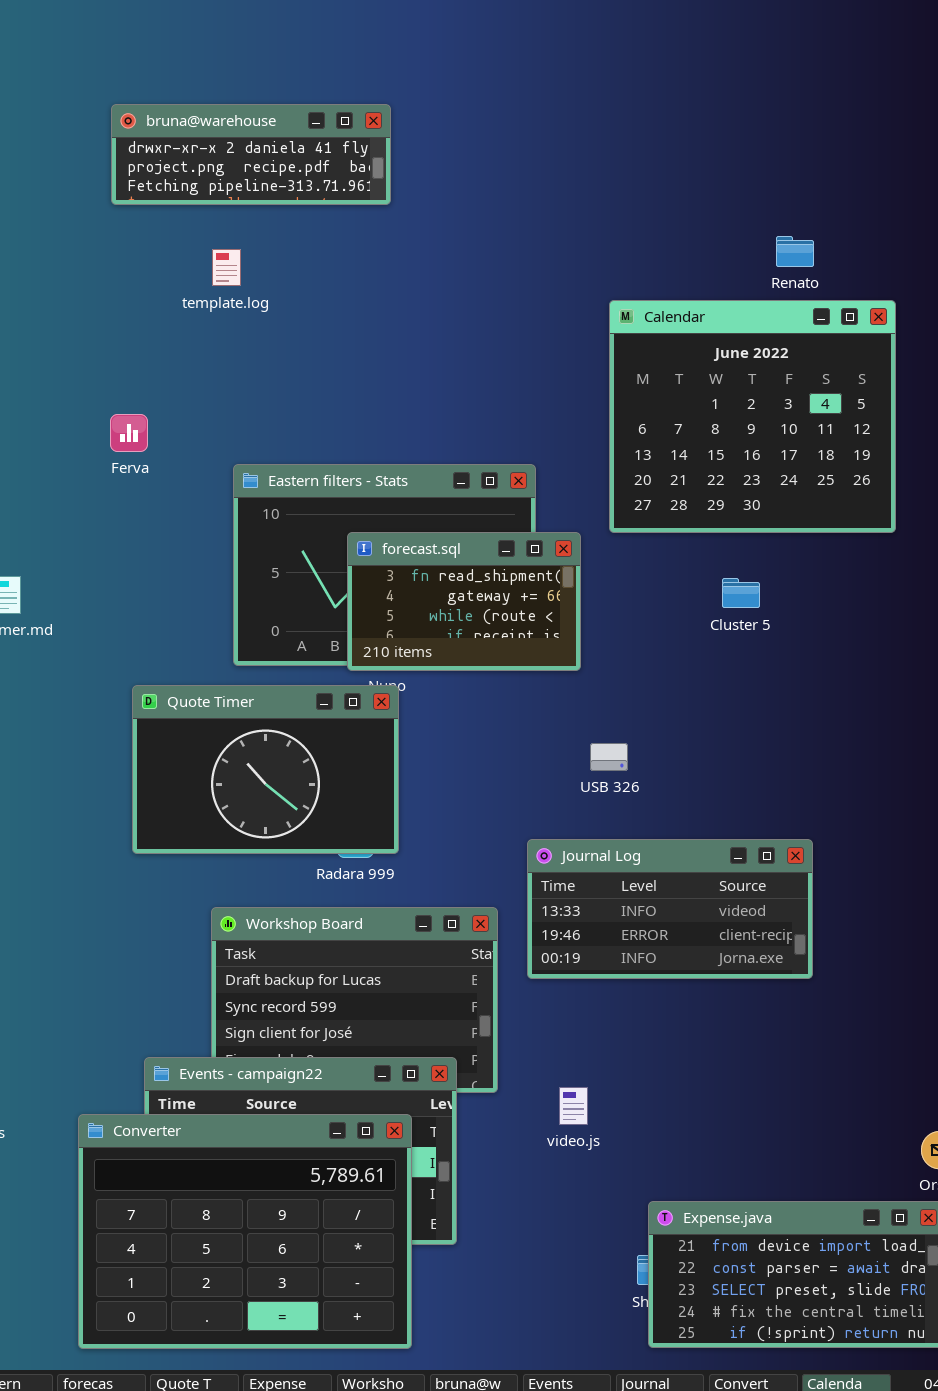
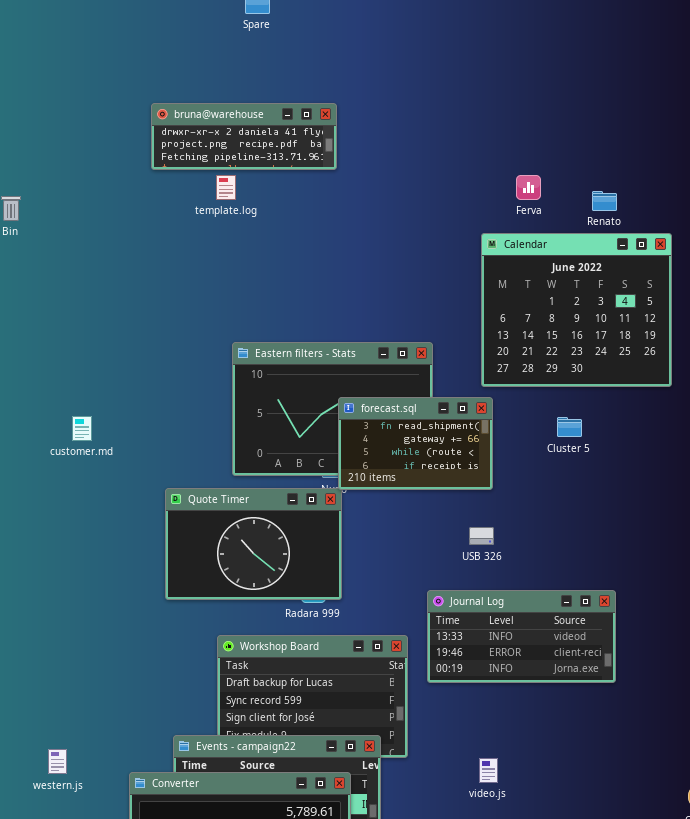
template.log: [212,249,241,286] -> [216,175,236,200], moved
Ferva: [110,414,148,452] -> [516,175,541,200], moved
forecast.sql: [347,532,581,671] -> [338,397,493,490], moved
video.js: [559,1087,588,1125] -> [479,758,498,783], moved

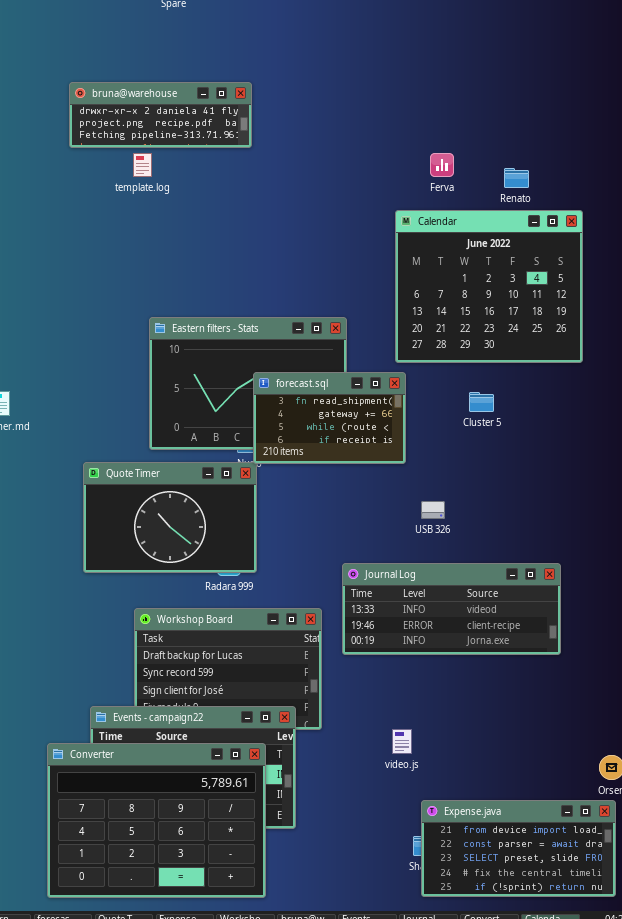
USB 326: [469,527,494,545] -> [421,501,445,519], moved
Journal Log: [427,590,616,683] -> [342,563,561,655], resized

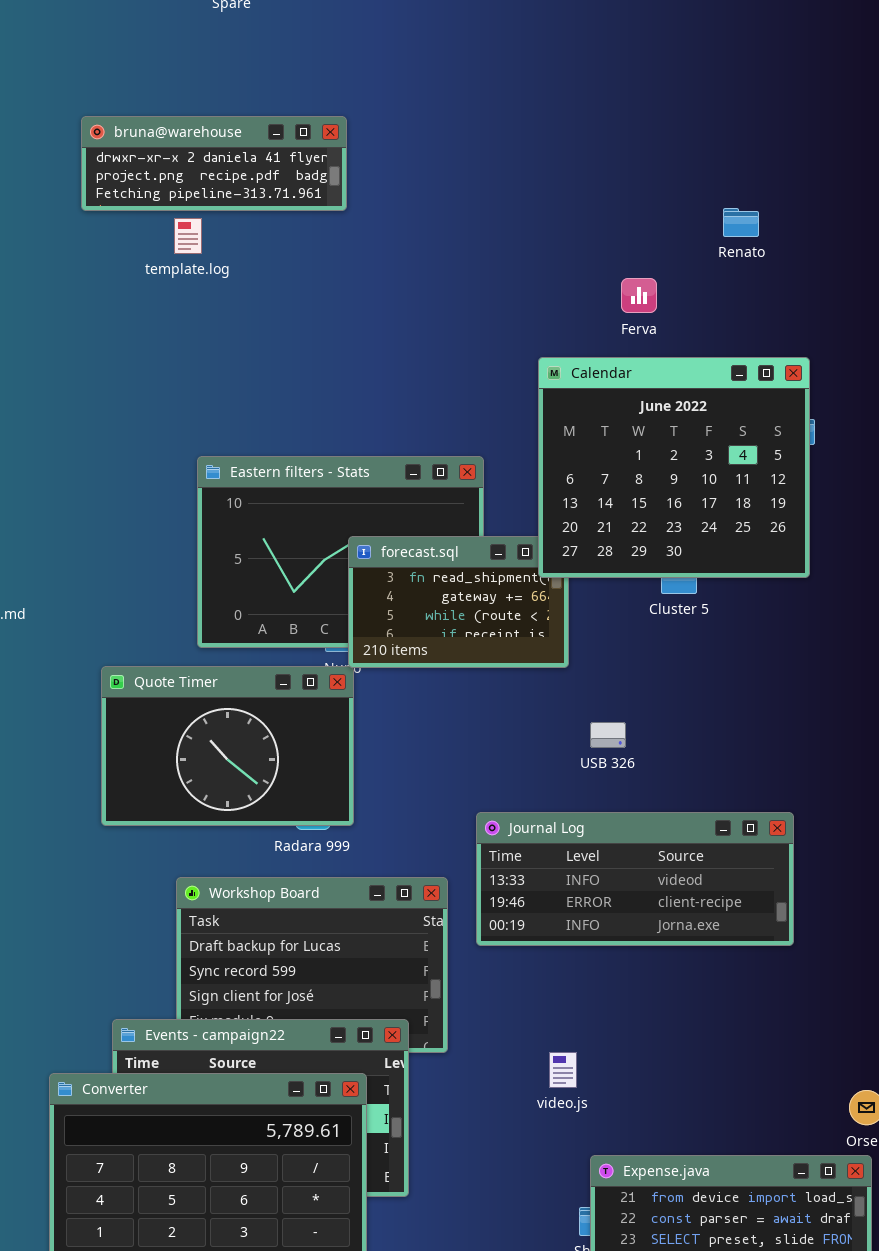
Ferva: [430,153,454,177] -> [621,278,657,313], moved
Renato: [504,168,529,188] -> [723,208,759,237], moved
Calendar: [395,210,583,363] -> [538,357,810,578], moved

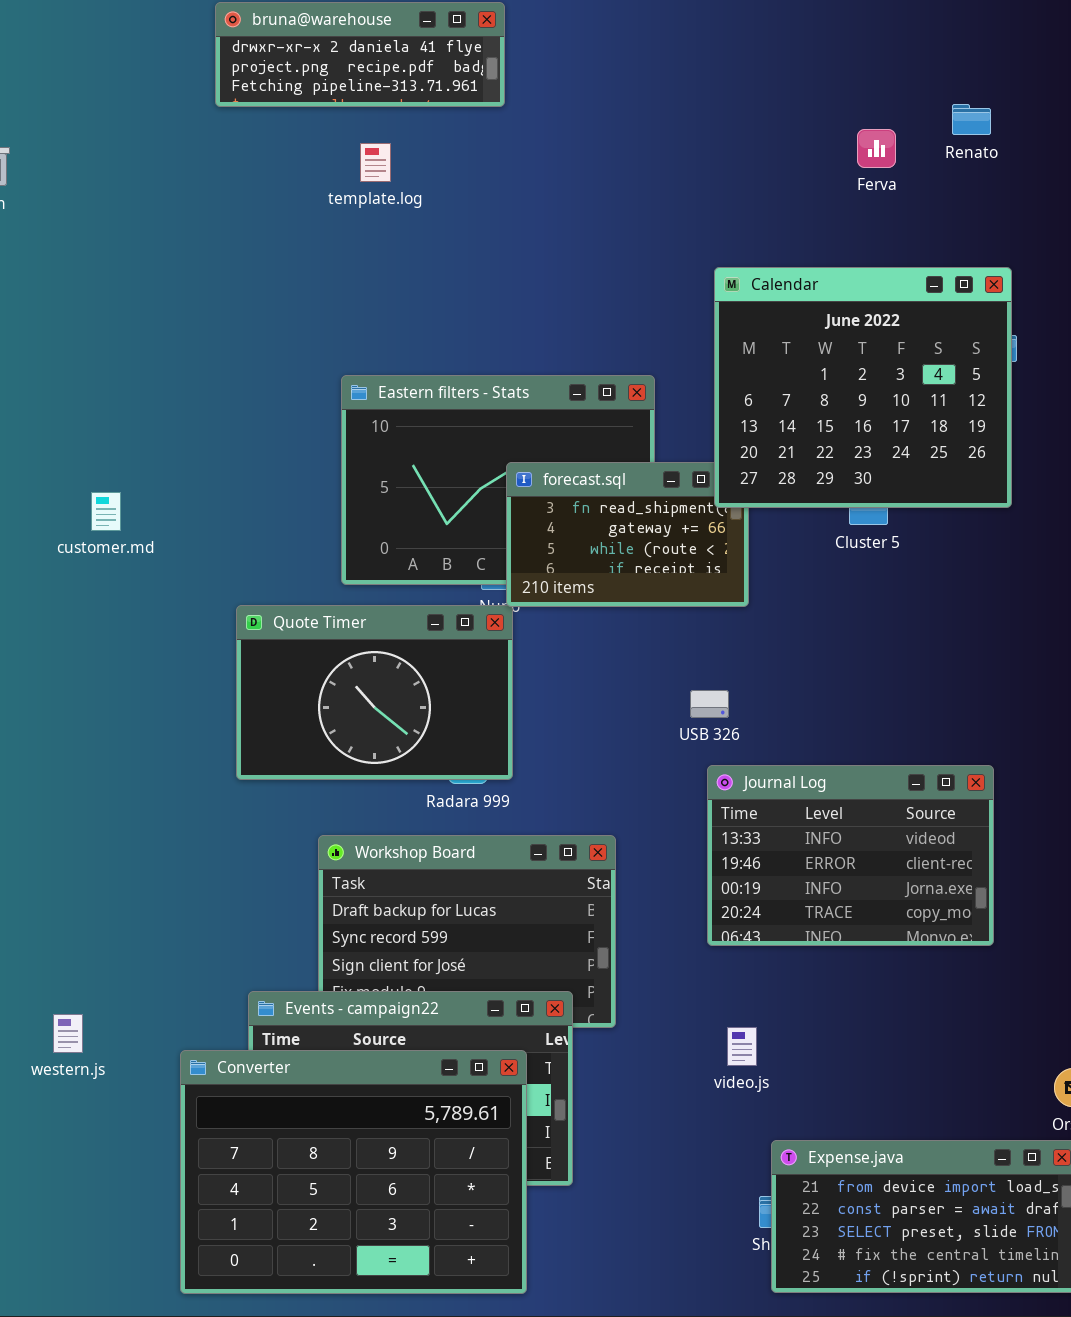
Renato: [723,208,759,237] -> [952,104,991,135], moved
template.log: [174,218,202,254] -> [360,143,391,182], moved
Ferva: [621,278,657,313] -> [857,129,896,168], moved
USB 326: [590,722,626,748] -> [690,690,729,718], moved
Journal Log: [476,812,794,946] -> [707,765,994,946], resized

